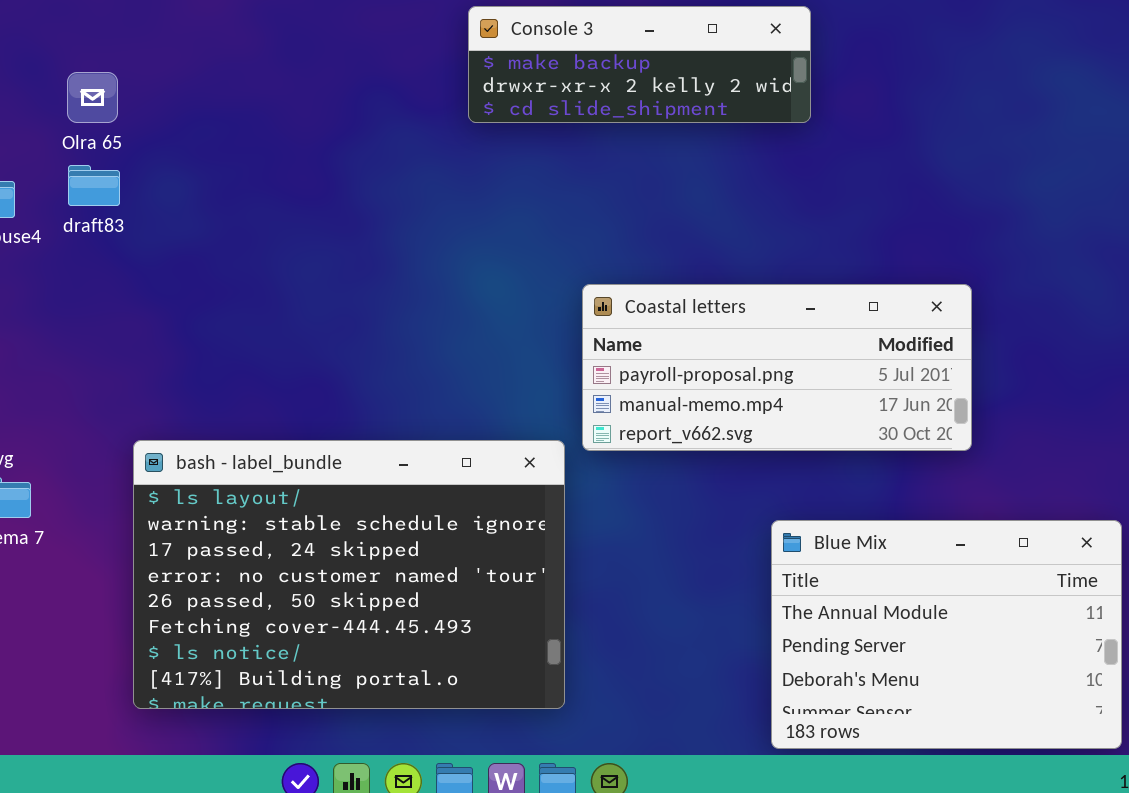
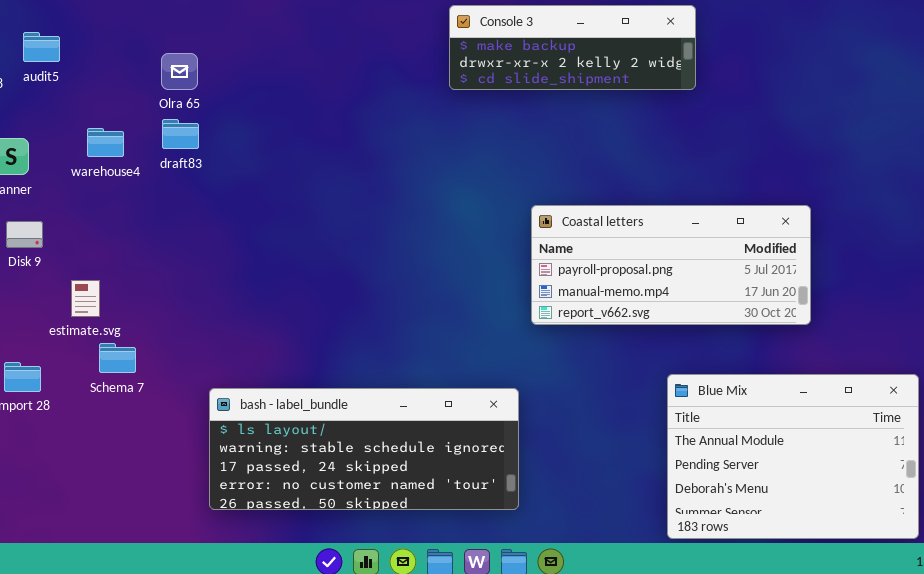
bash - label_bundle: [133,440,565,709] -> [209,388,519,510], resized

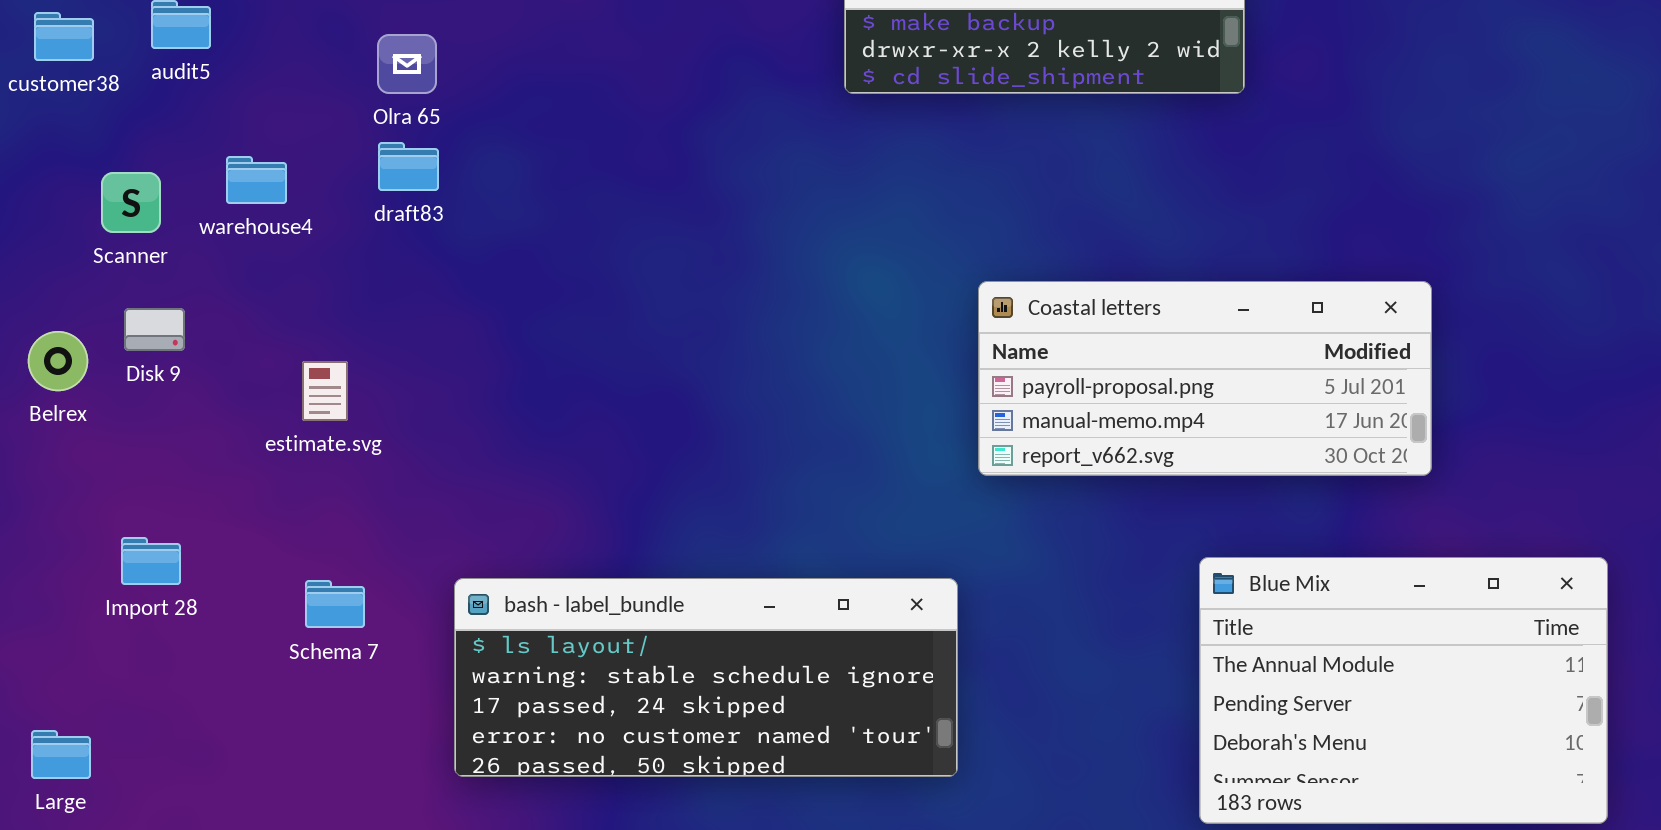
warehouse4: [87,128,124,157] -> [226,156,287,204], moved
estimate.svg: [71,280,100,317] -> [302,361,348,421], moved
Schema 7: [99,343,136,373] -> [305,580,365,628], moved

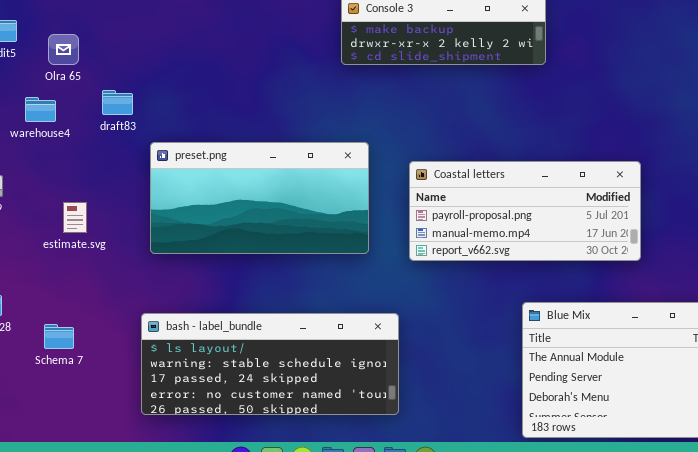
Olra 65: [377,34,437,94] -> [48,34,79,65], moved
preset.png: none -> [150,142,369,254], opened
Schema 7: [305,580,365,628] -> [44,324,74,349], moved

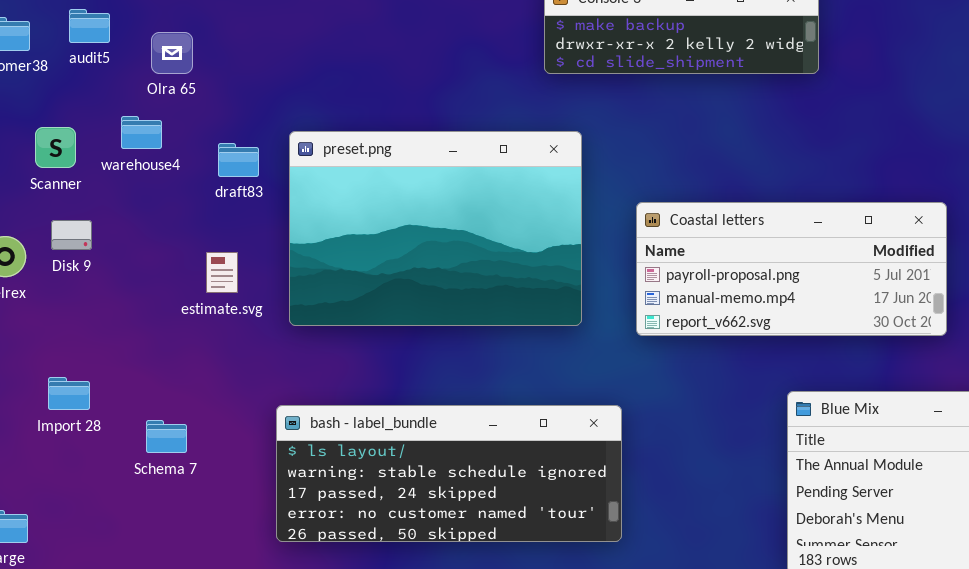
draft83: [102,90,133,115] -> [218,143,259,177], moved
preset.png: [150,142,369,254] -> [289,131,582,326], resized
estimate.svg: [63,202,87,233] -> [206,252,238,293], moved

